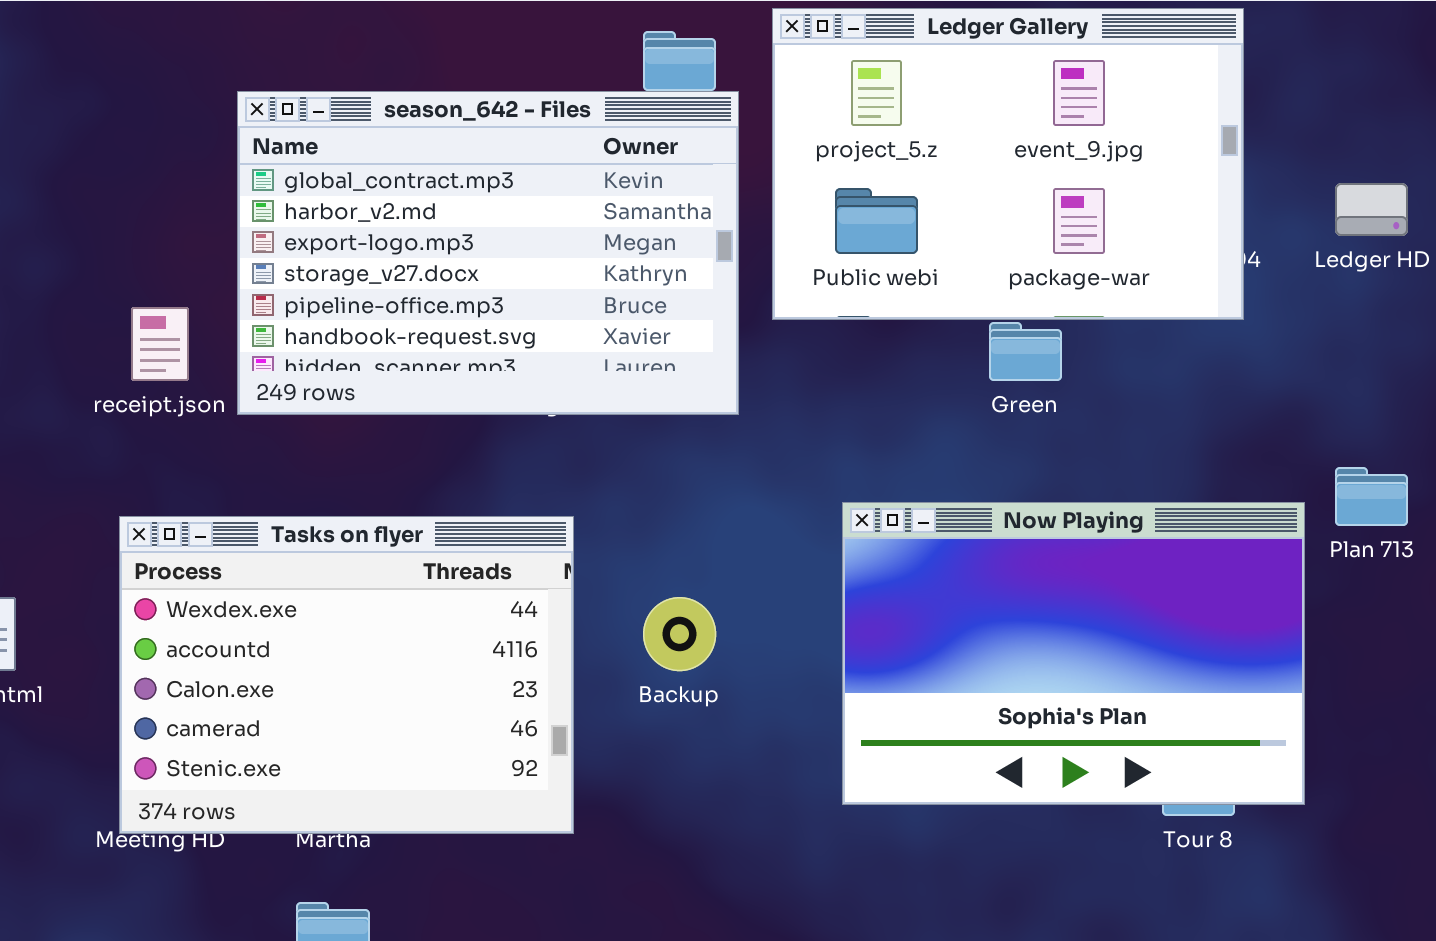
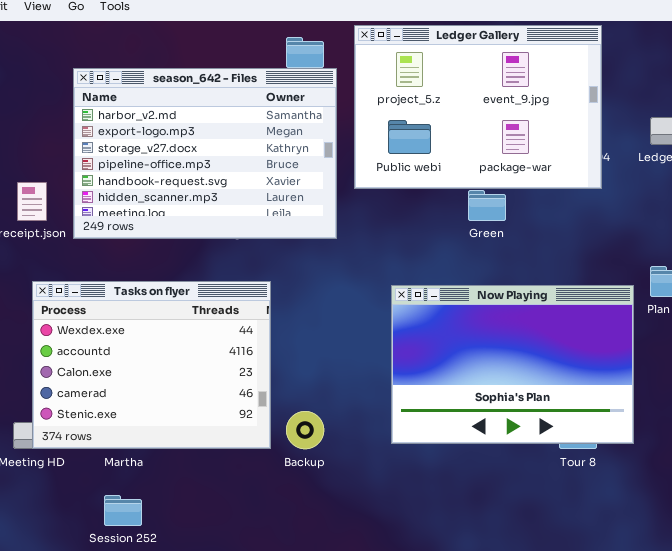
season_642 - Files: [237,91,739,415] -> [73,68,337,239], scrolled down 1 row
Tasks on flyer: [119,516,574,834] -> [32,281,271,449], moved
Backup: [643,597,716,671] -> [286,411,324,449], moved

